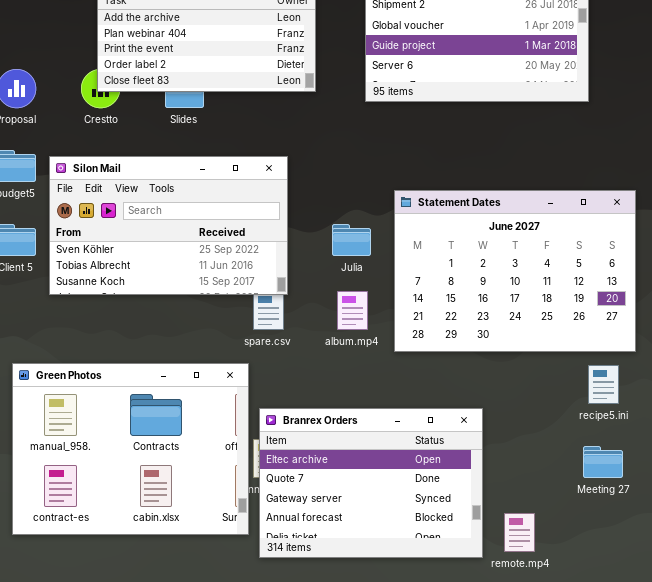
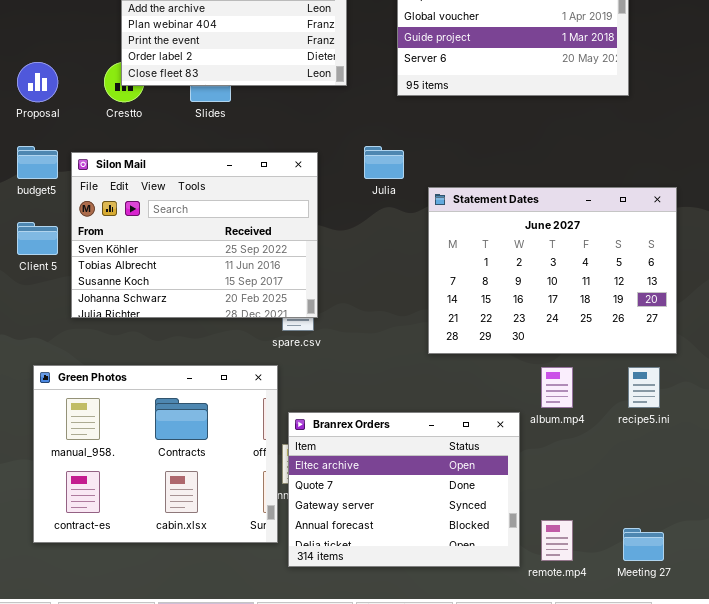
Silon Mail: [49,156,288,295] -> [71,152,318,318], resized
Julia: [332,224,371,256] -> [364,146,404,179], moved
album.mp4: [337,291,368,330] -> [541,367,573,408], moved
Meeting 27: [583,446,623,478] -> [623,528,664,561], moved

